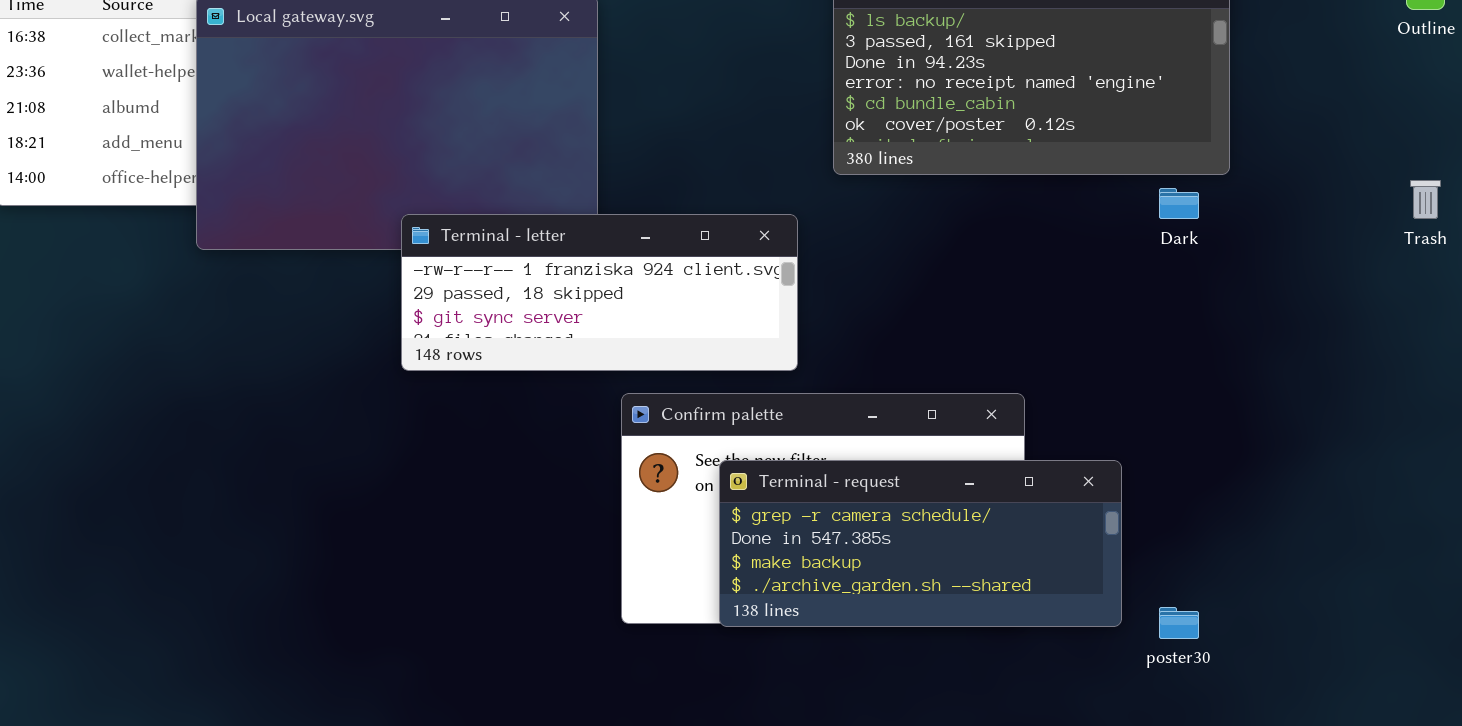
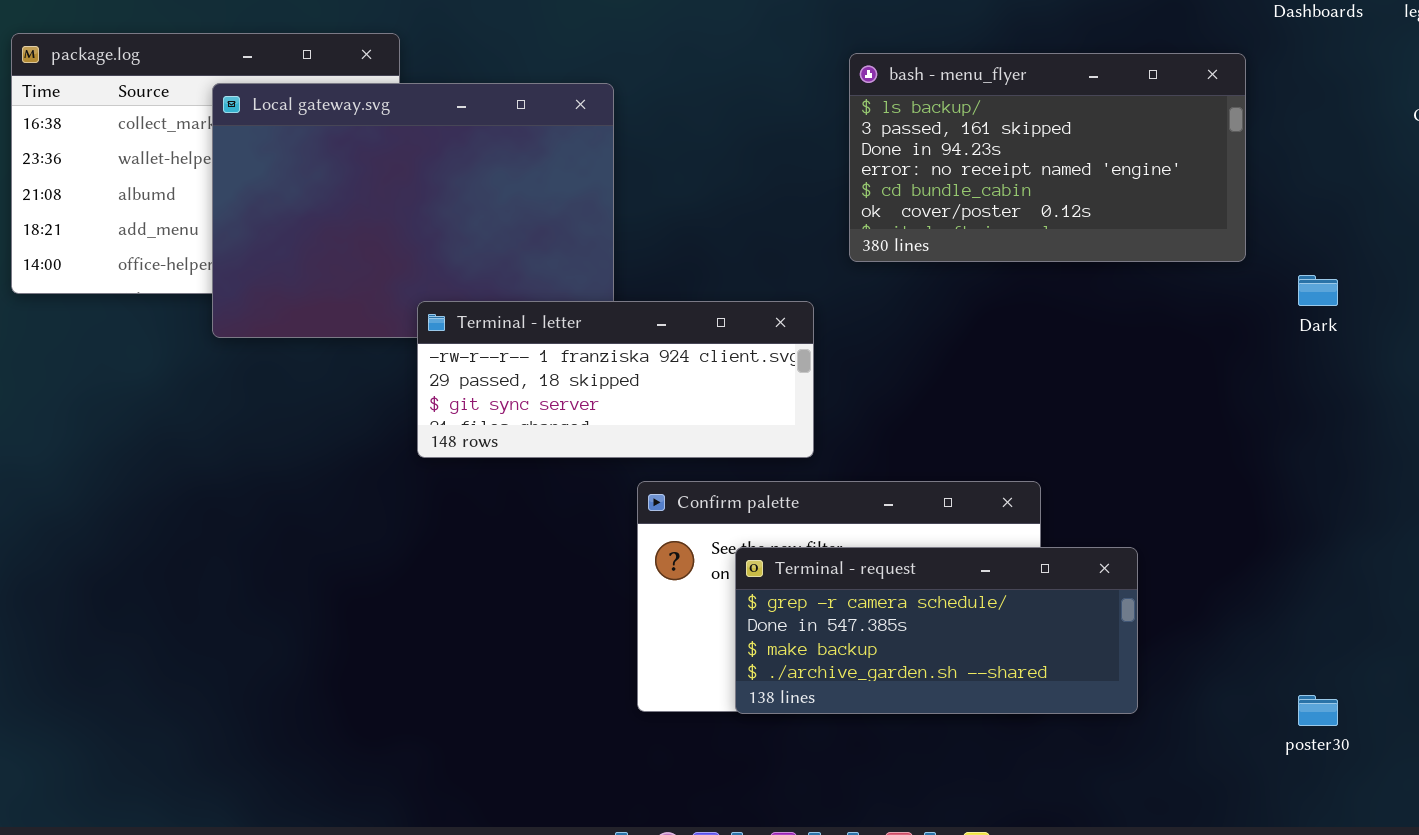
Dark: [1159,188,1199,219] -> [1298,275,1338,306], moved
poster30: [1159,607,1199,639] -> [1298,695,1338,726], moved

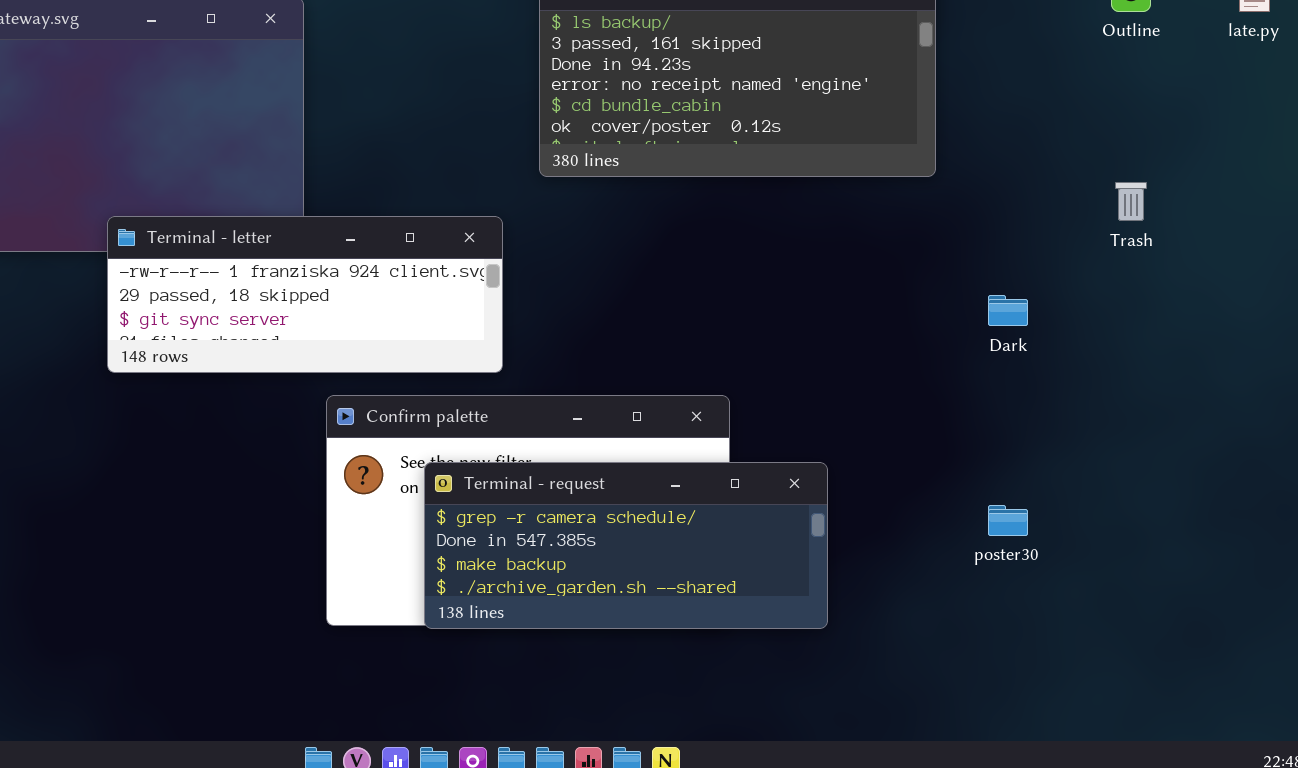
Dark: [1298,275,1338,306] -> [988,295,1028,326], moved
poster30: [1298,695,1338,726] -> [988,505,1028,536], moved

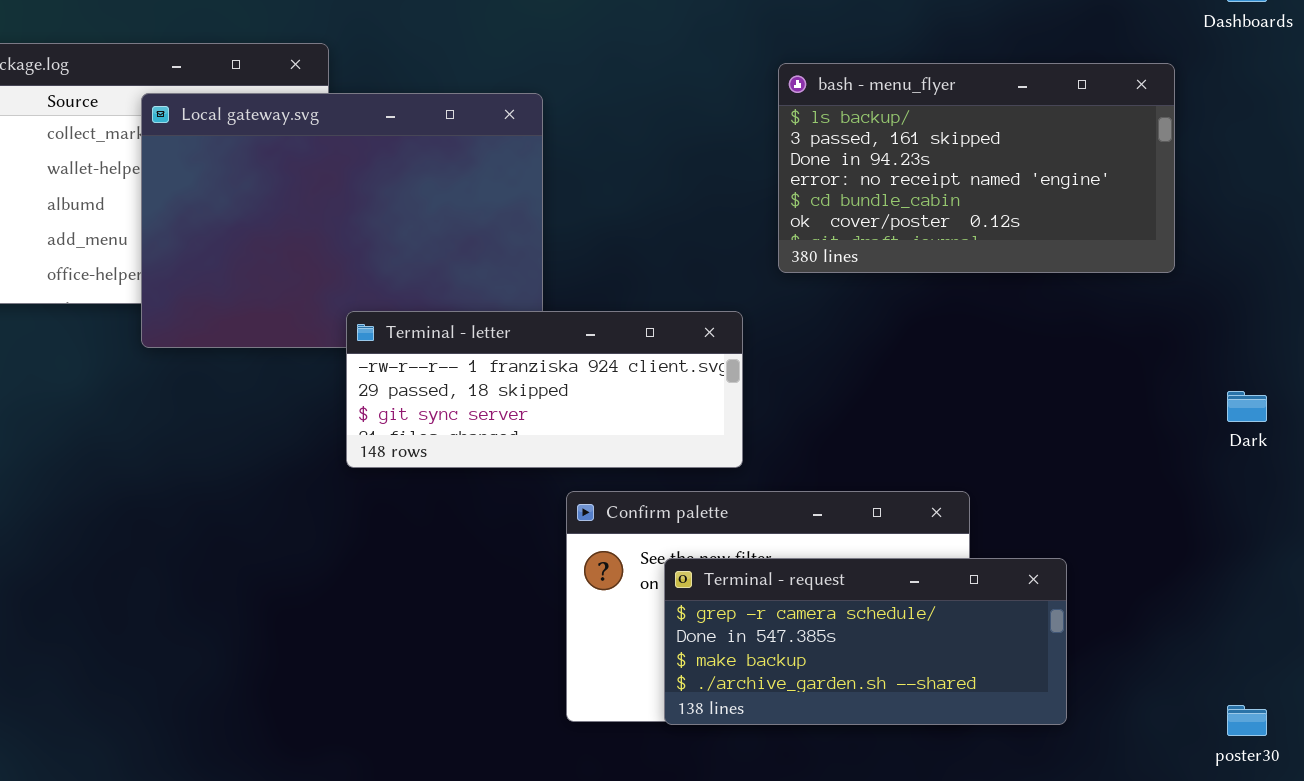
poster30: [988,505,1028,536] -> [1227,705,1267,736], moved

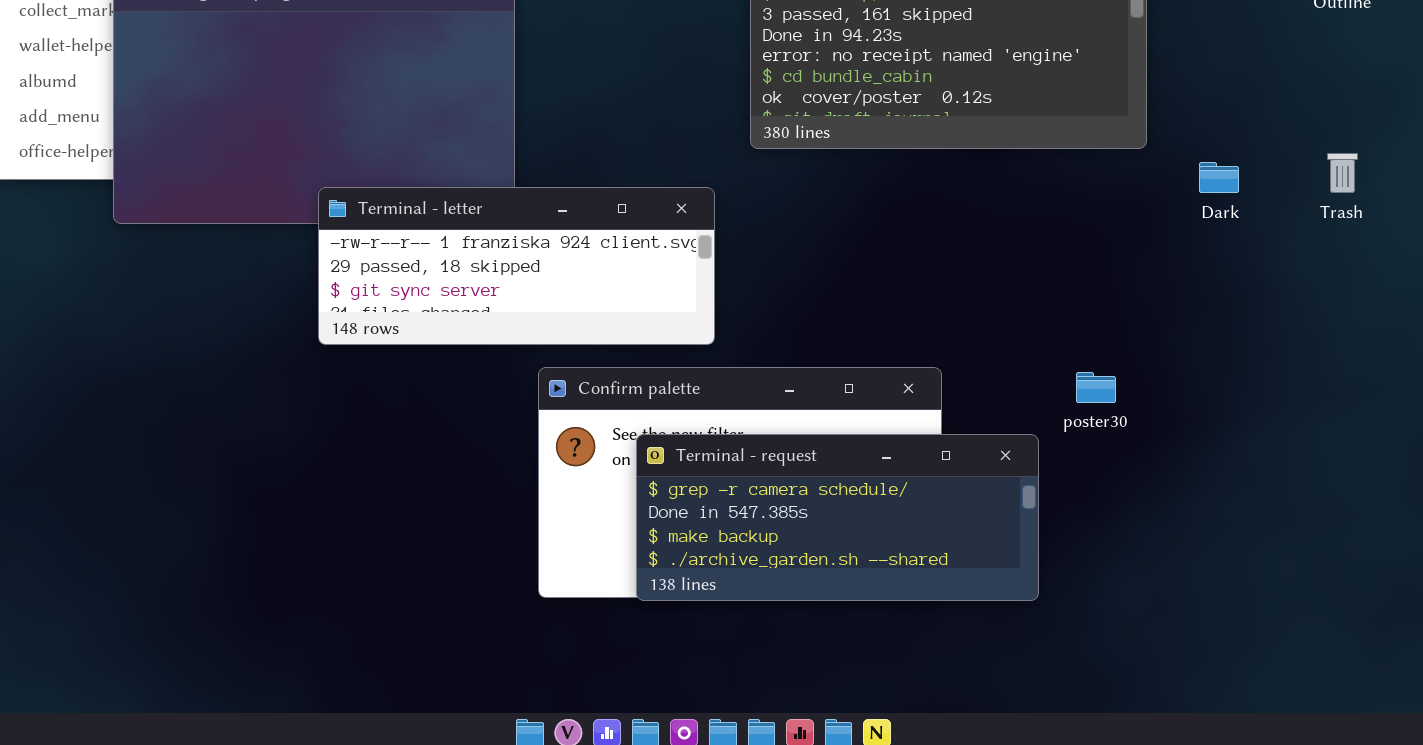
Dark: [1227,391,1267,422] -> [1199,162,1239,193], moved
poster30: [1227,705,1267,736] -> [1076,372,1116,403], moved

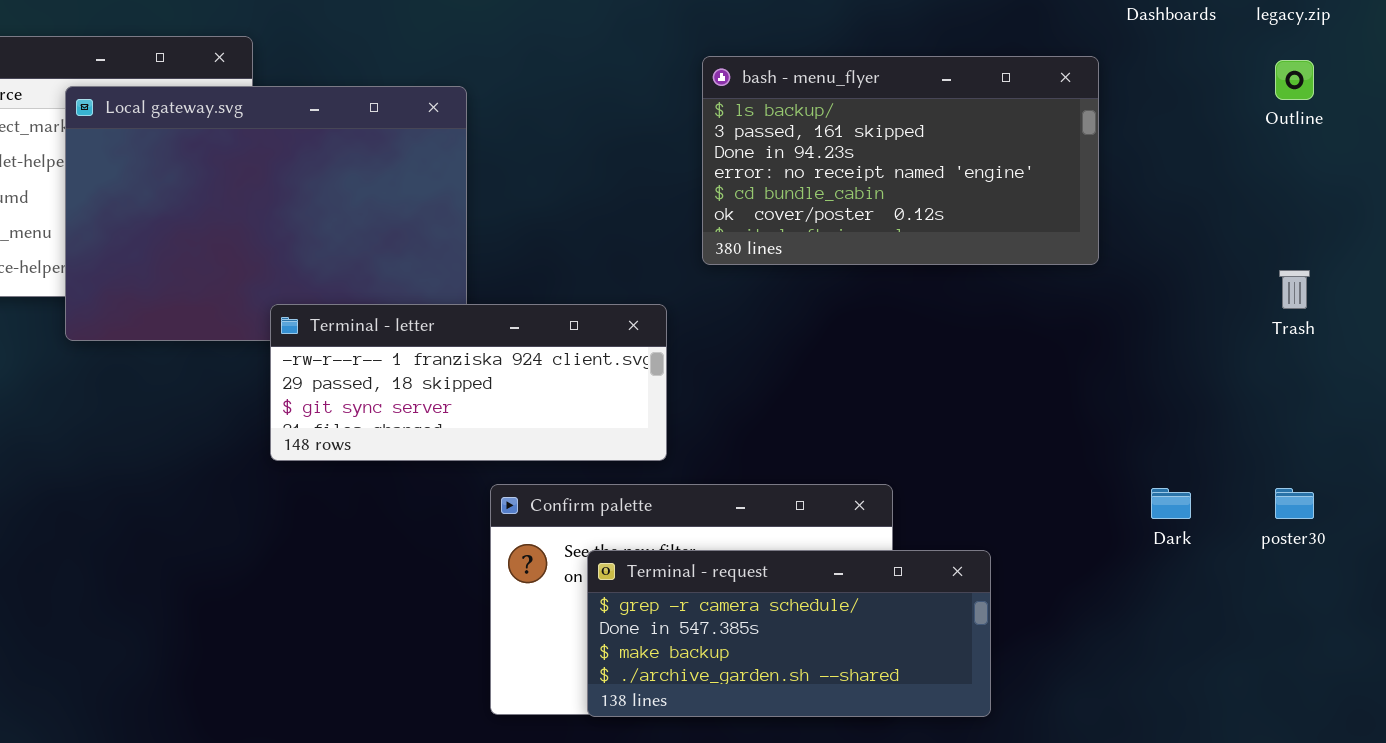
Dark: [1199,162,1239,193] -> [1151,488,1191,519], moved
poster30: [1076,372,1116,403] -> [1275,488,1314,519], moved

